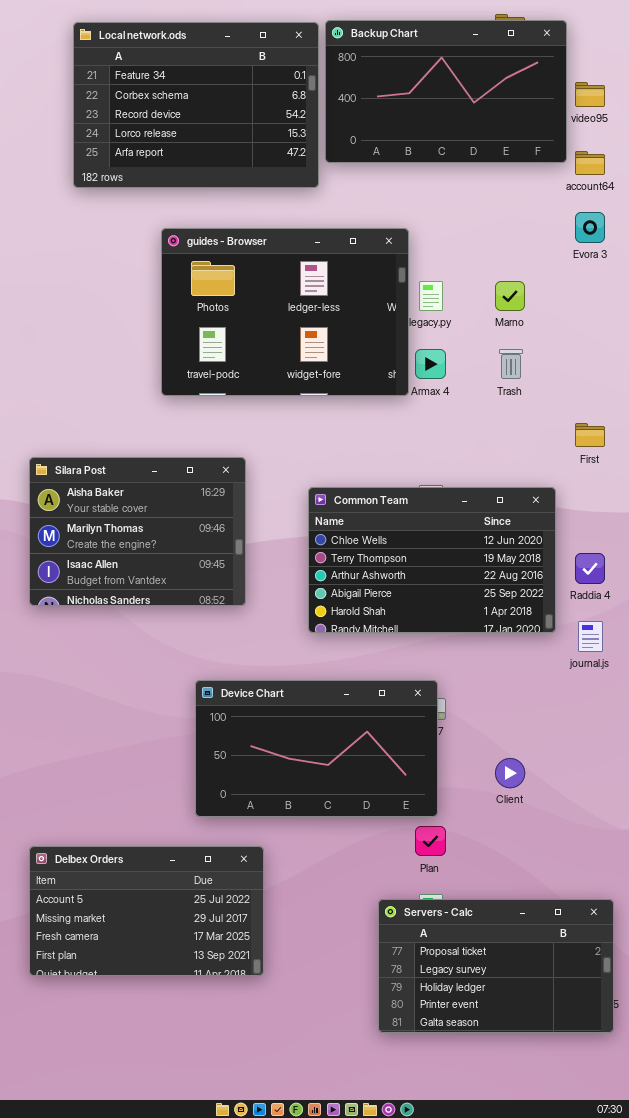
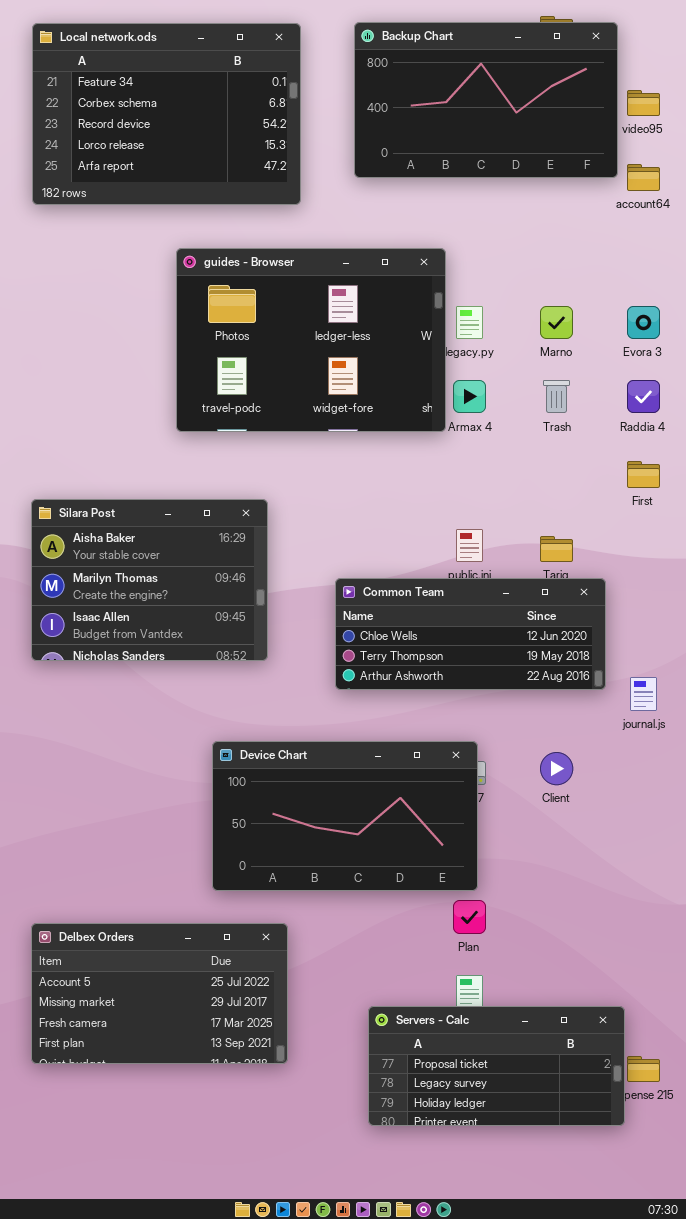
Local network.ods: [73,22,319,188] -> [32,23,301,205], moved
Evora 3: [575,212,605,243] -> [627,306,660,339], moved
Common Team: [308,487,556,633] -> [335,578,606,690], resized
Raddia 4: [575,553,605,584] -> [627,380,660,413], moved
Client: [495,758,525,788] -> [540,752,573,785], moved
Servers - Calc: [378,899,614,1033] -> [368,1006,625,1126], moved, resized

